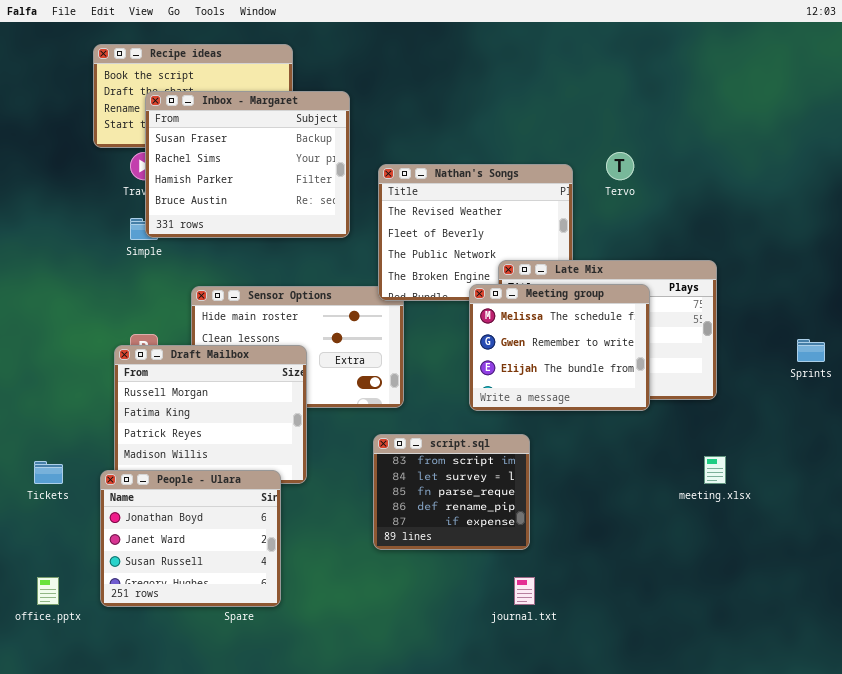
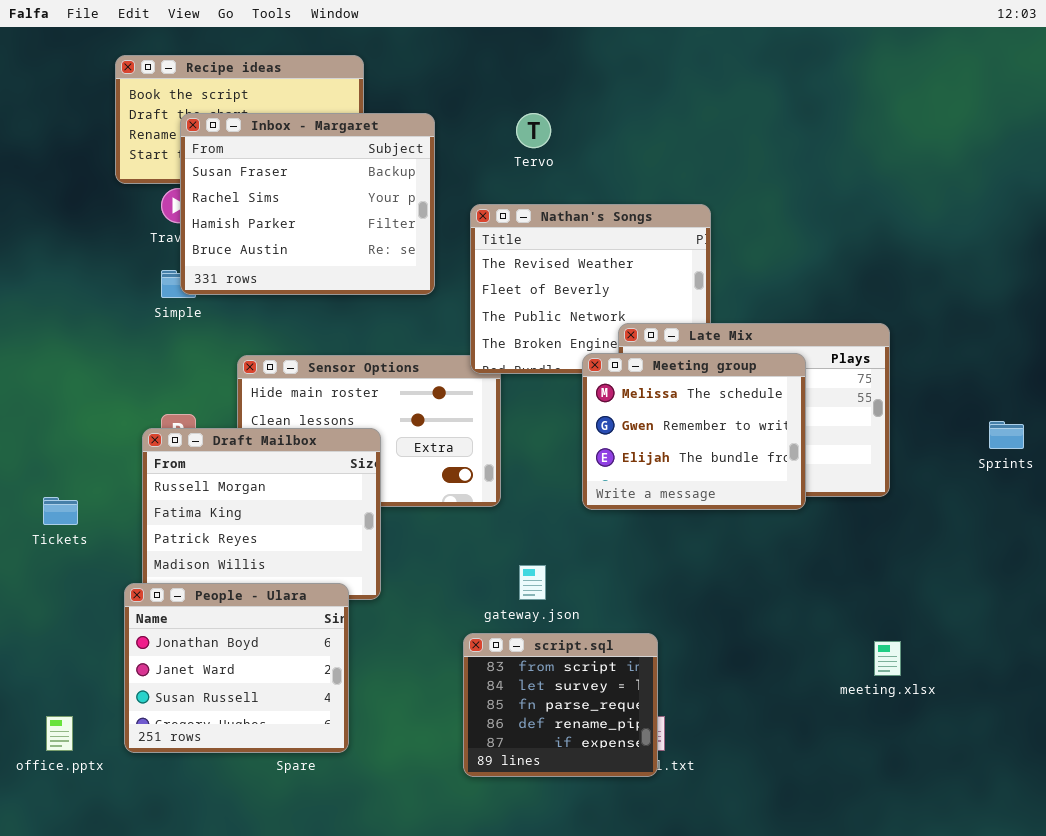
Tervo: [606,152,634,180] -> [516,113,551,148], moved
script.sql: [373,434,530,550] -> [463,633,658,777], moved
meeting.xlsx: [704,456,726,484] -> [874,641,901,676], moved
Tickets: [34,461,63,484] -> [43,497,78,525], moved

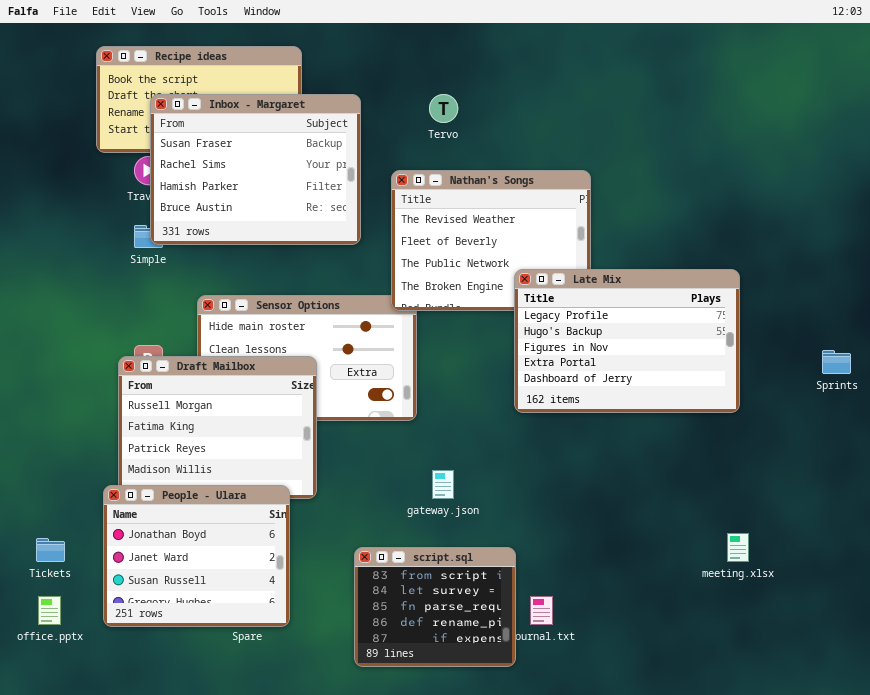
Meeting group: [582,353,806,510] -> none, closed
Tickets: [43,497,78,525] -> [36,538,65,562], moved
script.sql: [463,633,658,777] -> [354,547,516,667], moved

